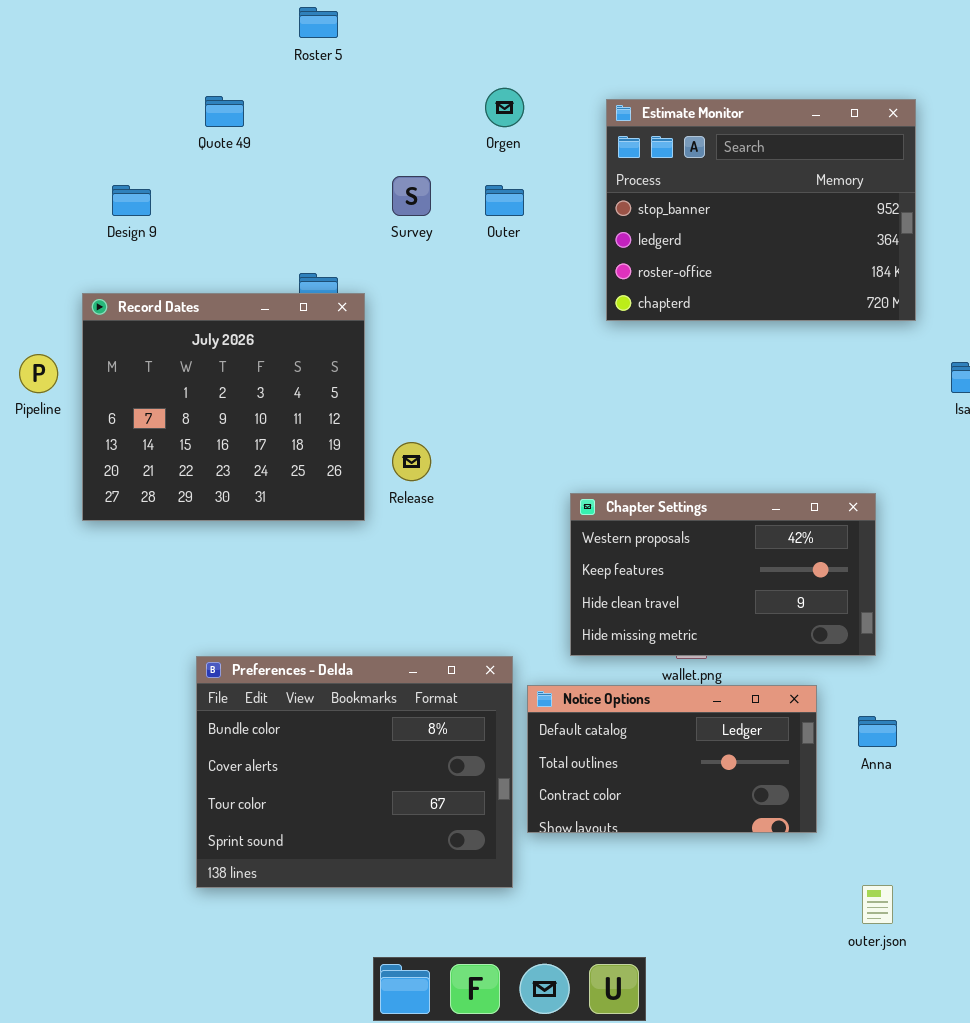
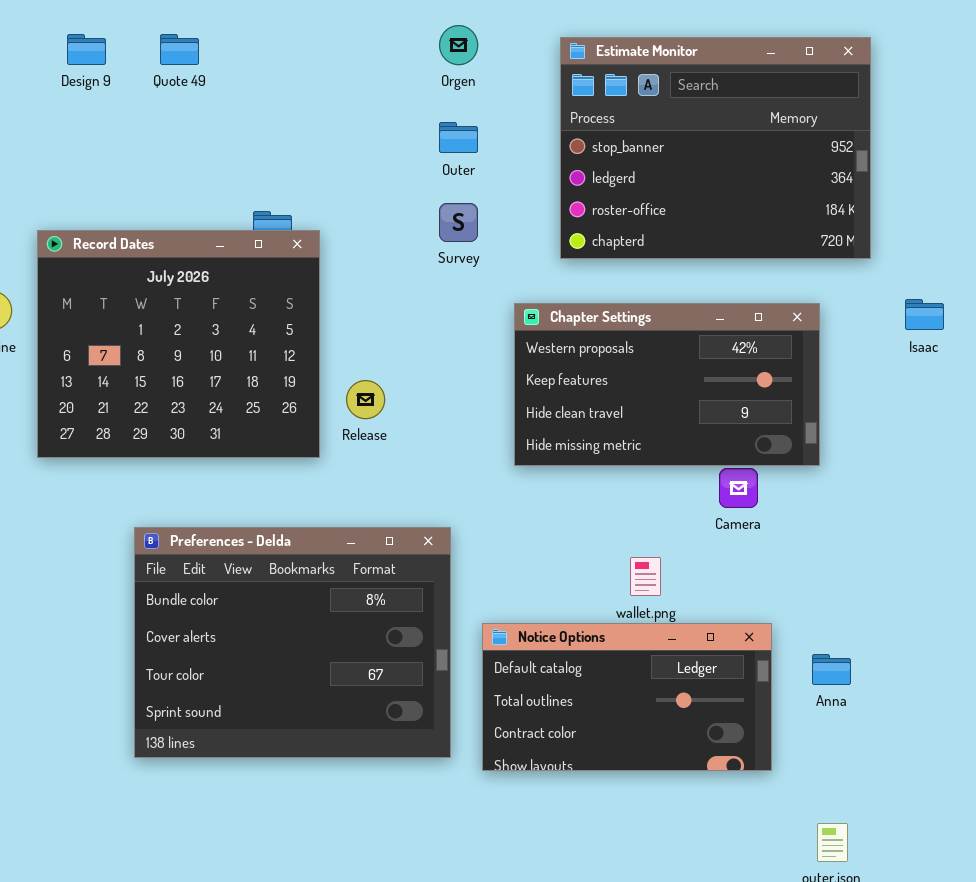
Survey: [392,176,431,216] -> [439,203,478,242], moved
Design 9: [112,185,151,216] -> [67,34,106,65], moved
Chapter Settings: [570,493,876,656] -> [514,303,820,466], moved
Preferences - Delda: [196,656,513,888] -> [134,527,451,758], moved

